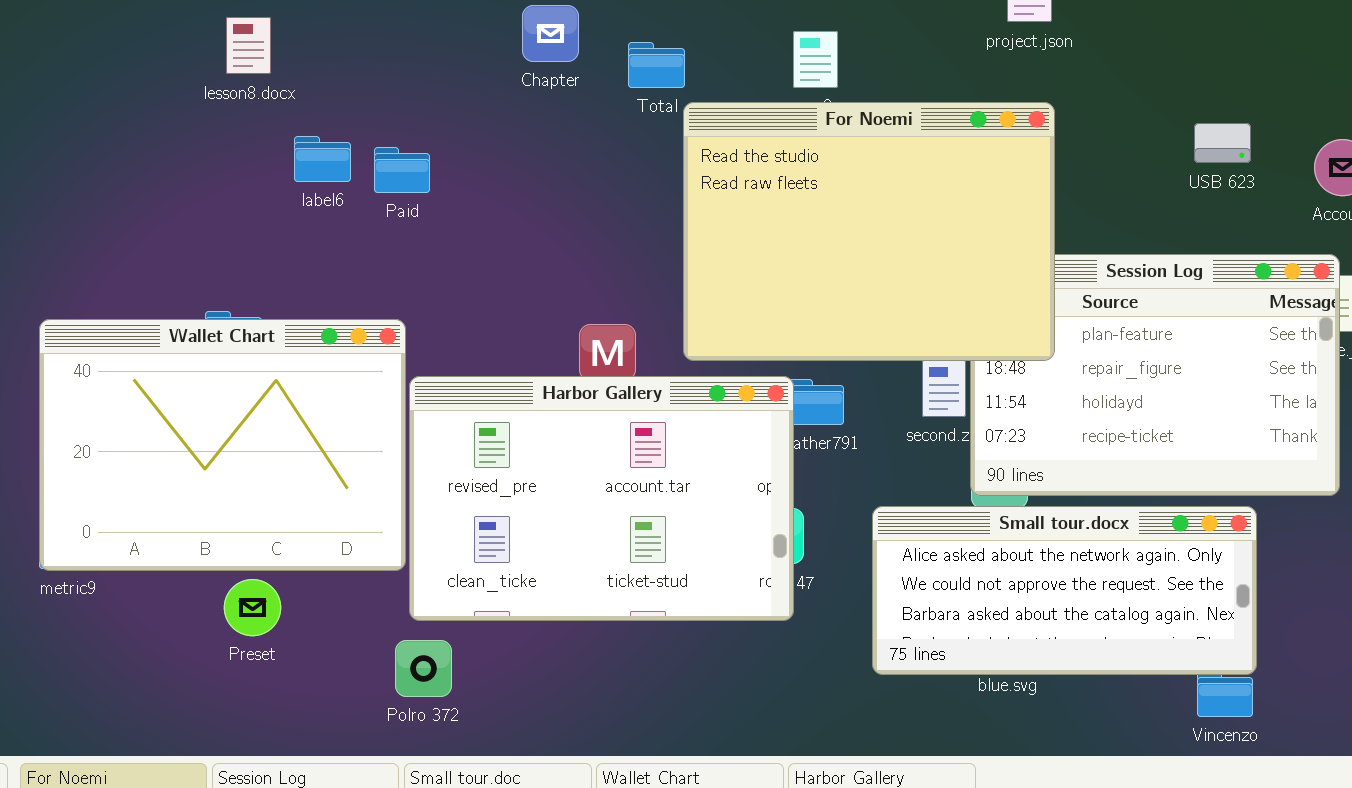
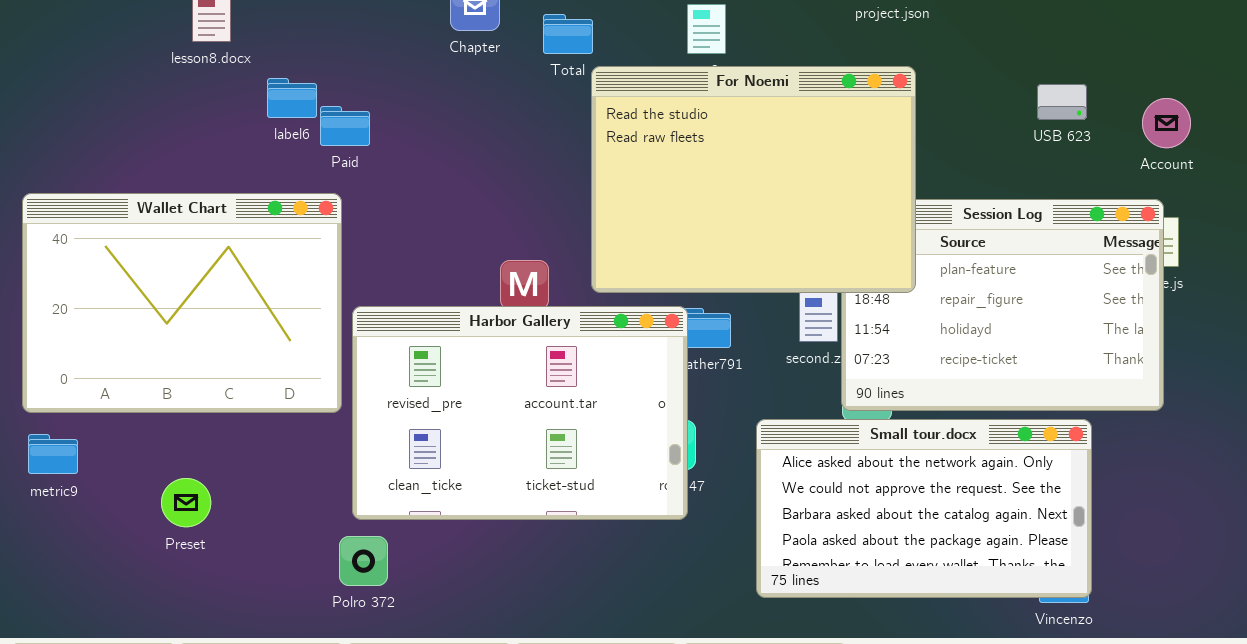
label6: [294,136,351,182] -> [267,78,317,118], moved
Wallet Chart: [39,319,406,571] -> [22,193,342,413], moved
Small tour.docx: [872,506,1257,675] -> [756,419,1092,598], resized
Preset: [224,579,281,636] -> [161,478,211,527], moved

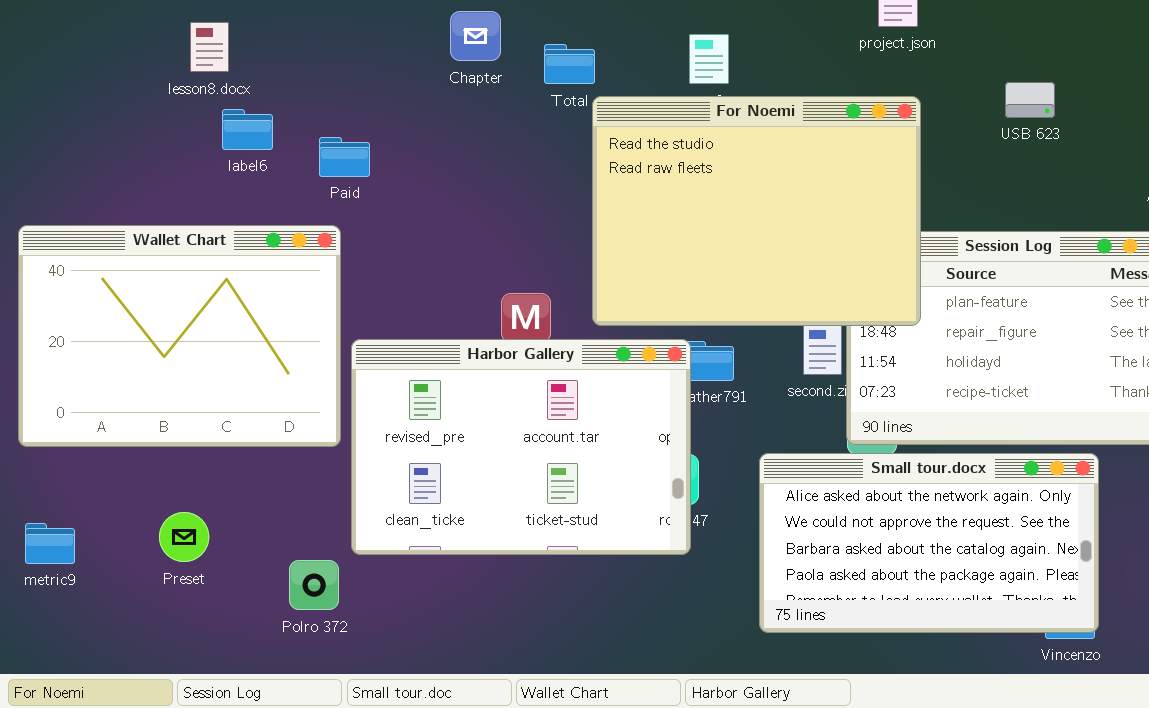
label6: [267,78,317,118] -> [222,109,273,150], moved
USB 623: [1037,84,1087,120] -> [1005,82,1055,118], moved
metric9: [28,434,78,474] -> [25,523,75,564], moved
Polro 372: [339,536,388,586] -> [289,560,339,610], moved

